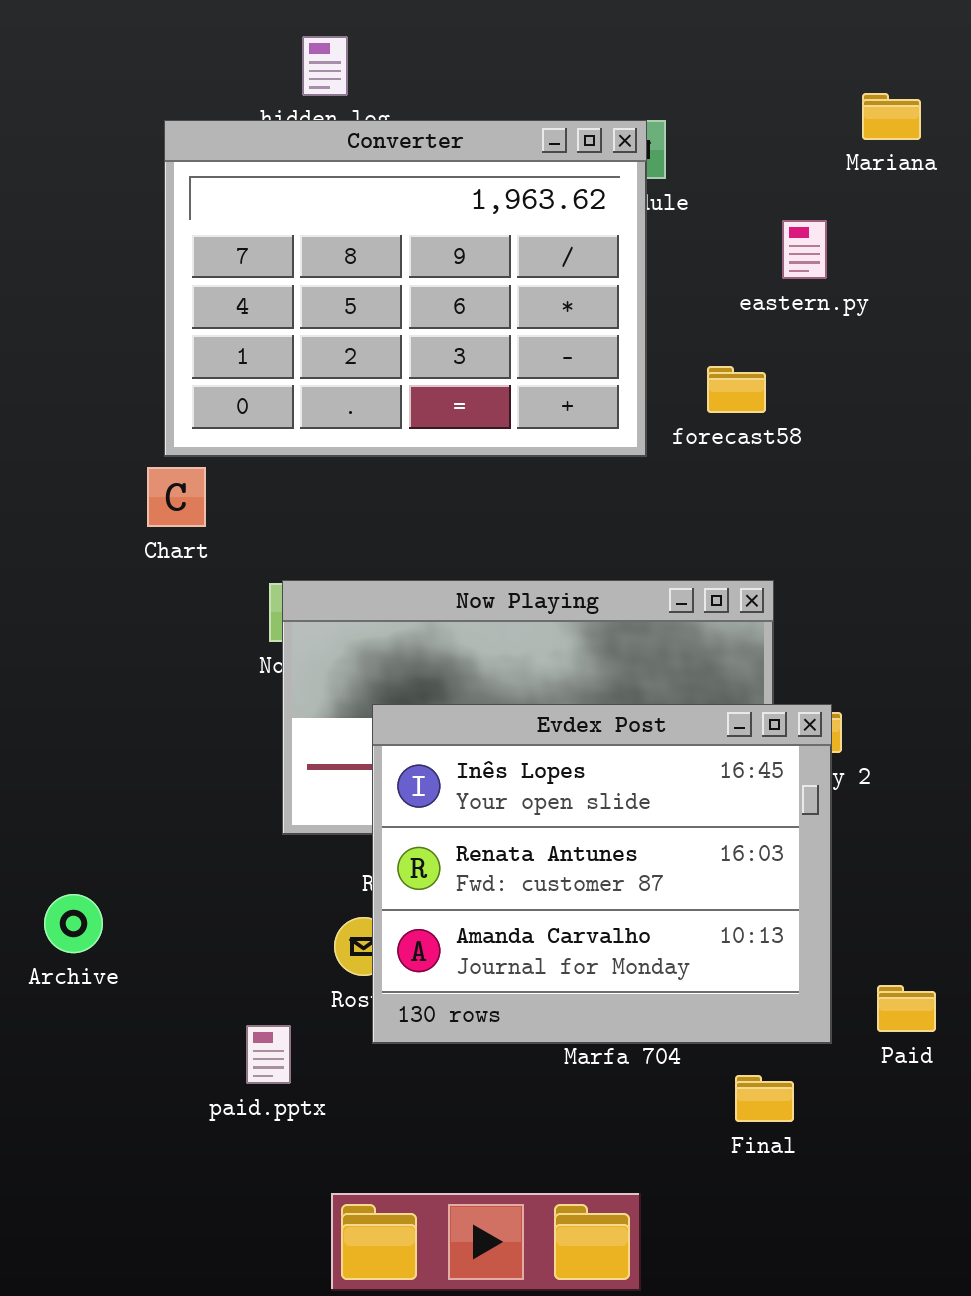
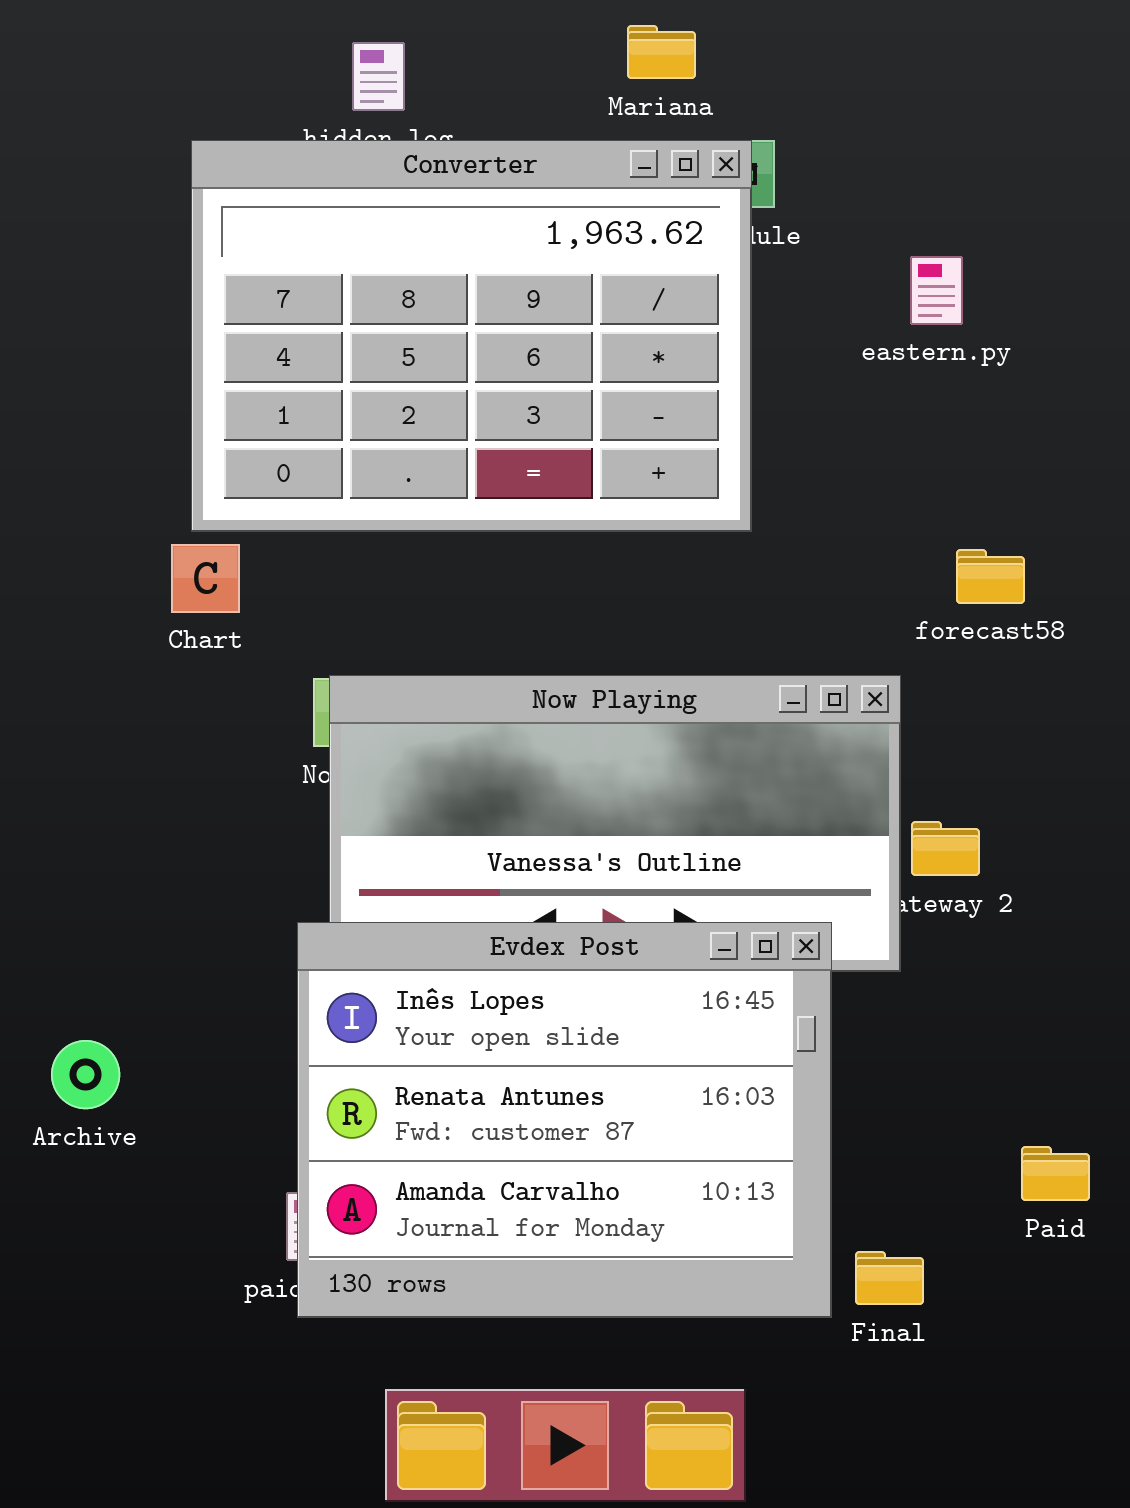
Mariana: [862,93,921,140] -> [627,25,696,79], moved
forecast58: [707,366,766,413] -> [956,549,1025,604], moved
Evdex Post: [372,704,832,1044] -> [297,922,832,1318], moved

